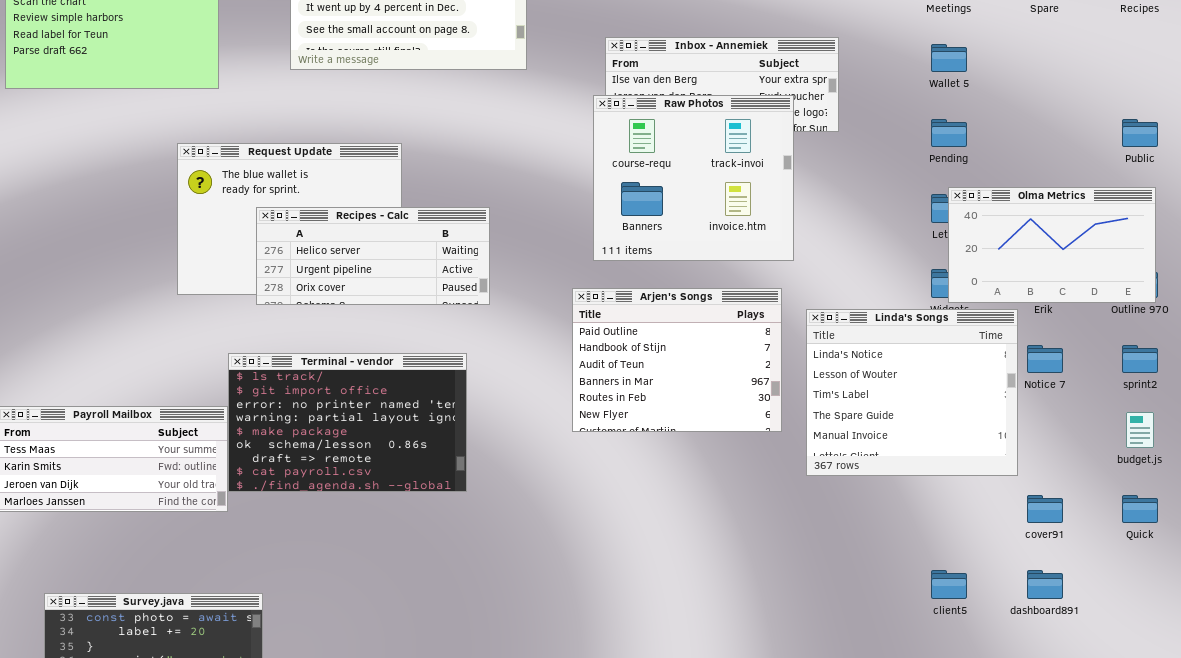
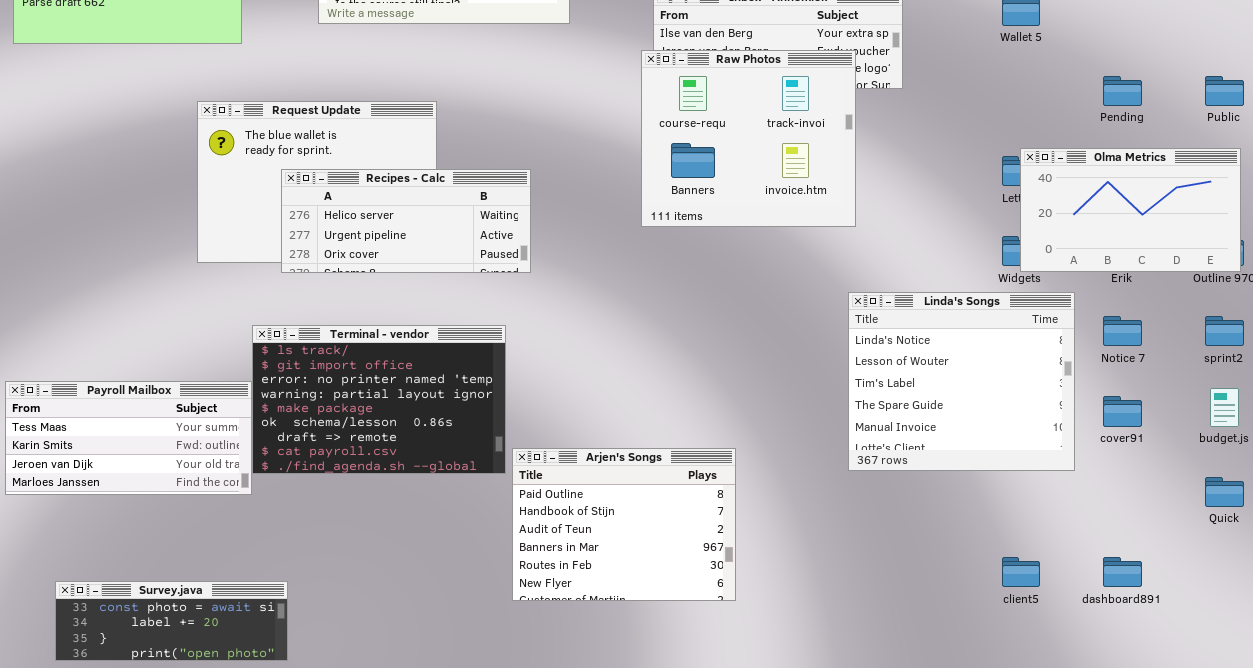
Pending: [931,119,967,147] -> [1103,76,1142,106], moved
Arjen's Songs: [572,288,782,432] -> [512,448,736,601], moved
Linda's Songs: [806,309,1018,476] -> [848,292,1075,471], moved
cover91: [1027,495,1063,523] -> [1103,396,1142,427], moved

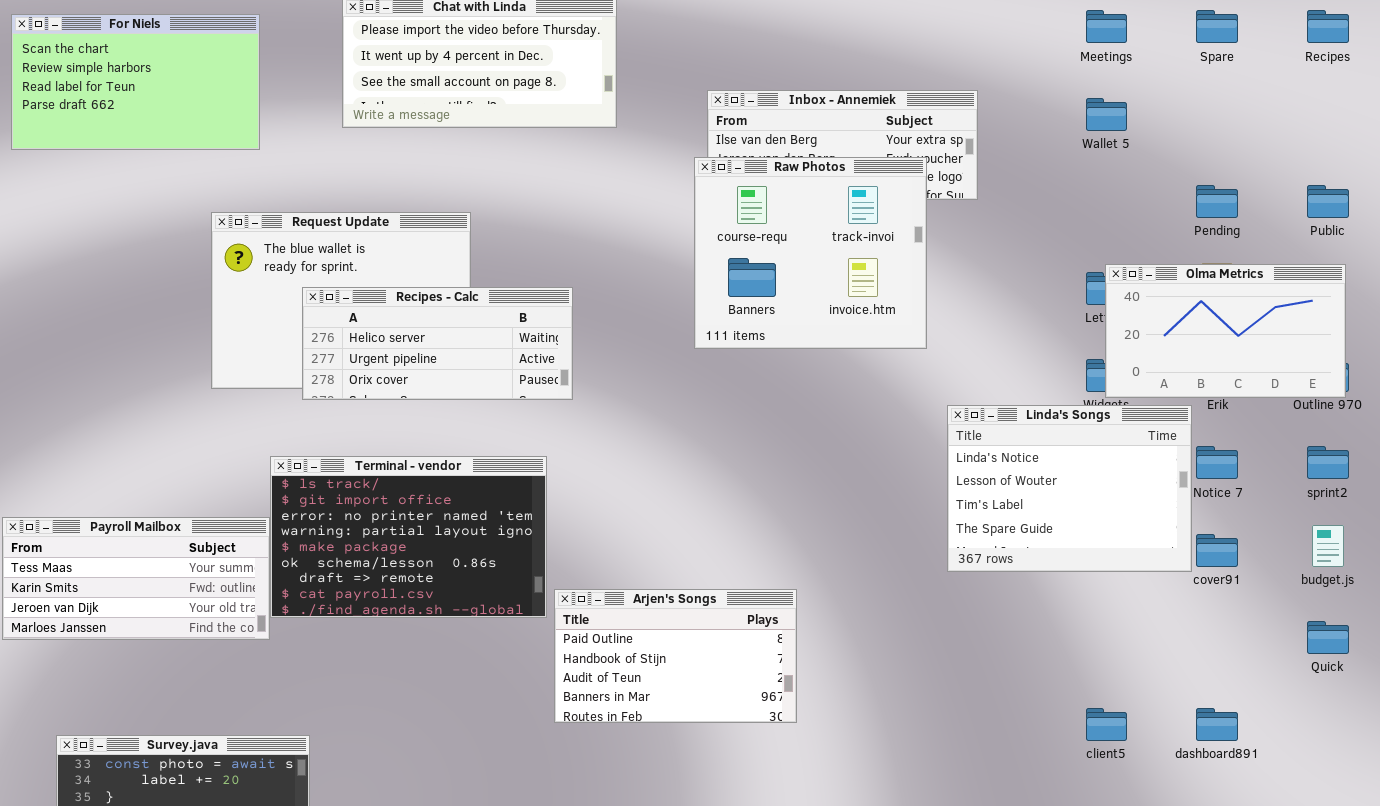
Linda's Songs: [848,292,1075,471] -> [947,405,1192,572], moved, resized
Arjen's Songs: [512,448,736,601] -> [554,589,797,723], resized

